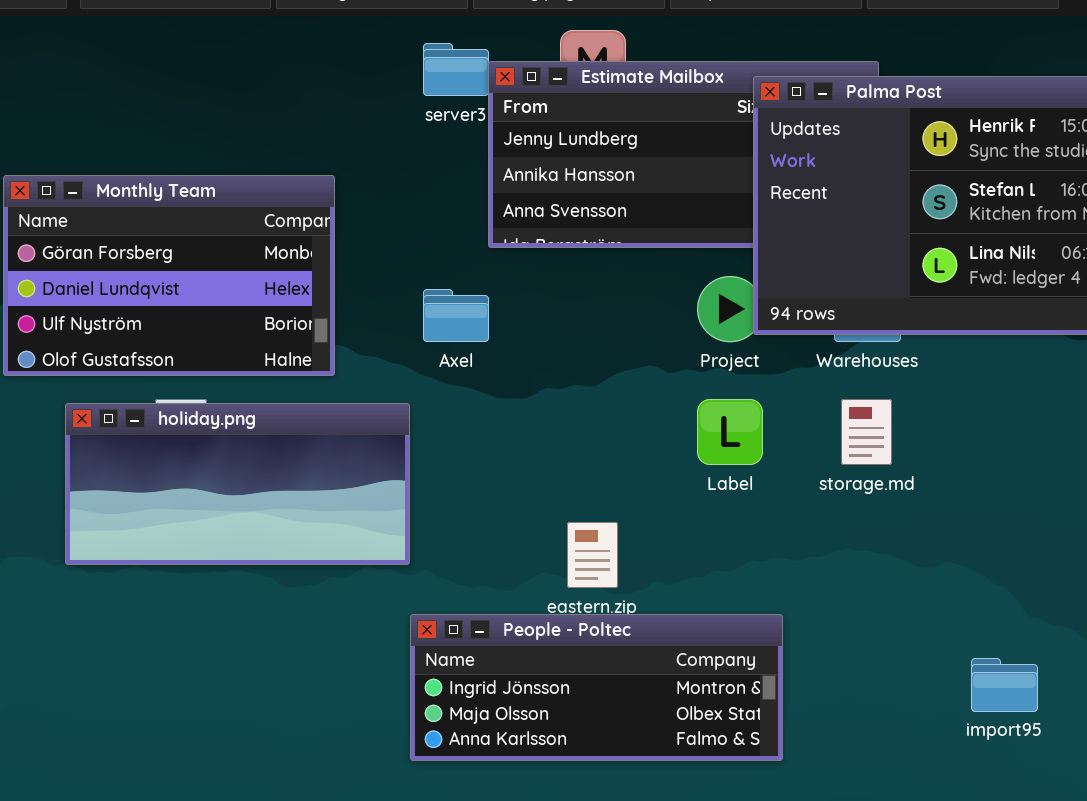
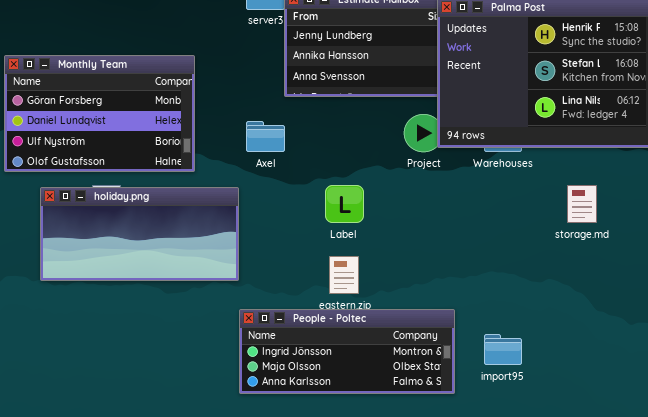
Label: [697,399,763,465] -> [325,185,364,223], moved
storage.md: [841,399,892,465] -> [567,185,597,223], moved
import95: [971,658,1038,712] -> [484,334,522,365], moved

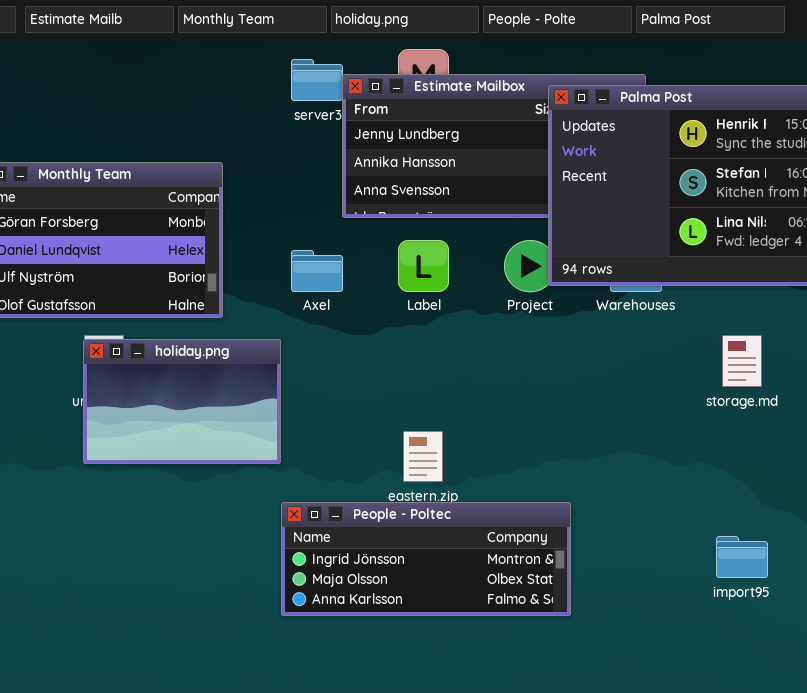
Label: [325,185,364,223] -> [398,240,449,292], moved
holiday.png: [40,187,239,281] -> [83,339,281,464], resized
import95: [484,334,522,365] -> [716,536,768,578], moved

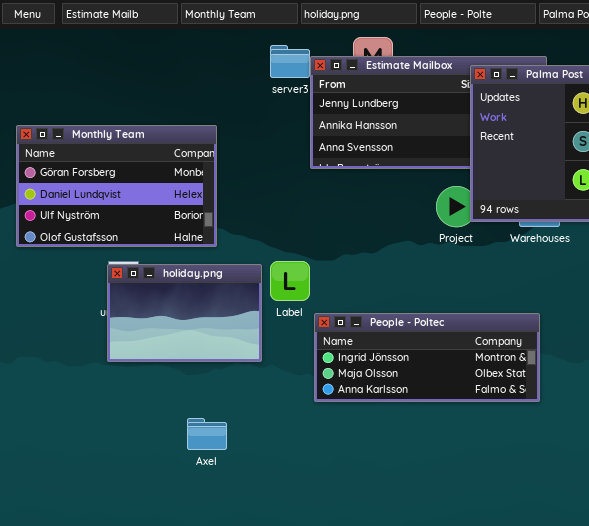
Label: [398,240,449,292] -> [270,261,310,301], moved
Axel: [291,250,343,292] -> [187,418,227,450], moved
People - Poltec: [281,502,571,616] -> [314,313,540,402], moved

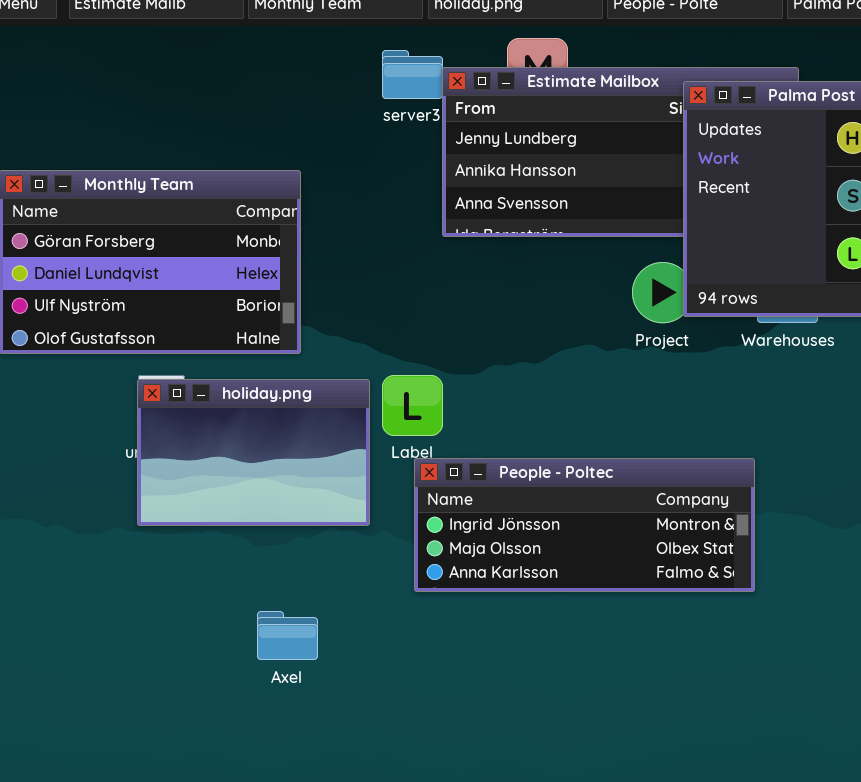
People - Poltec: [314,313,540,402] -> [414,458,755,592], moved

